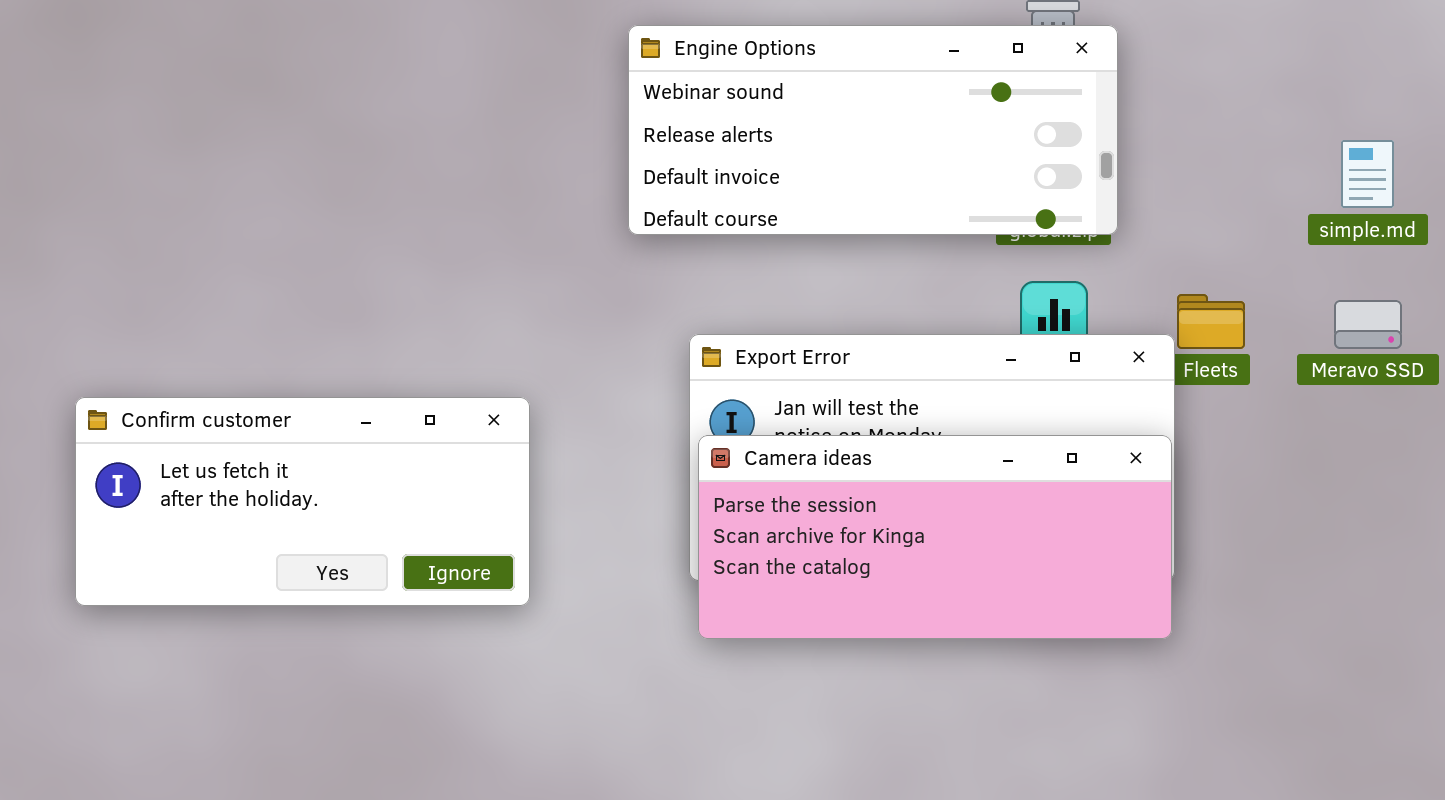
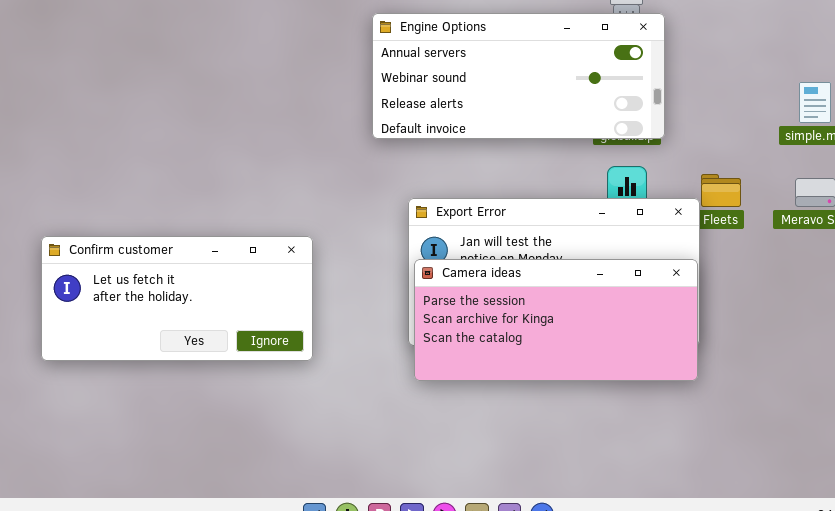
Engine Options: [628,25,1118,235] -> [372,13,665,139], scrolled up 1 row

